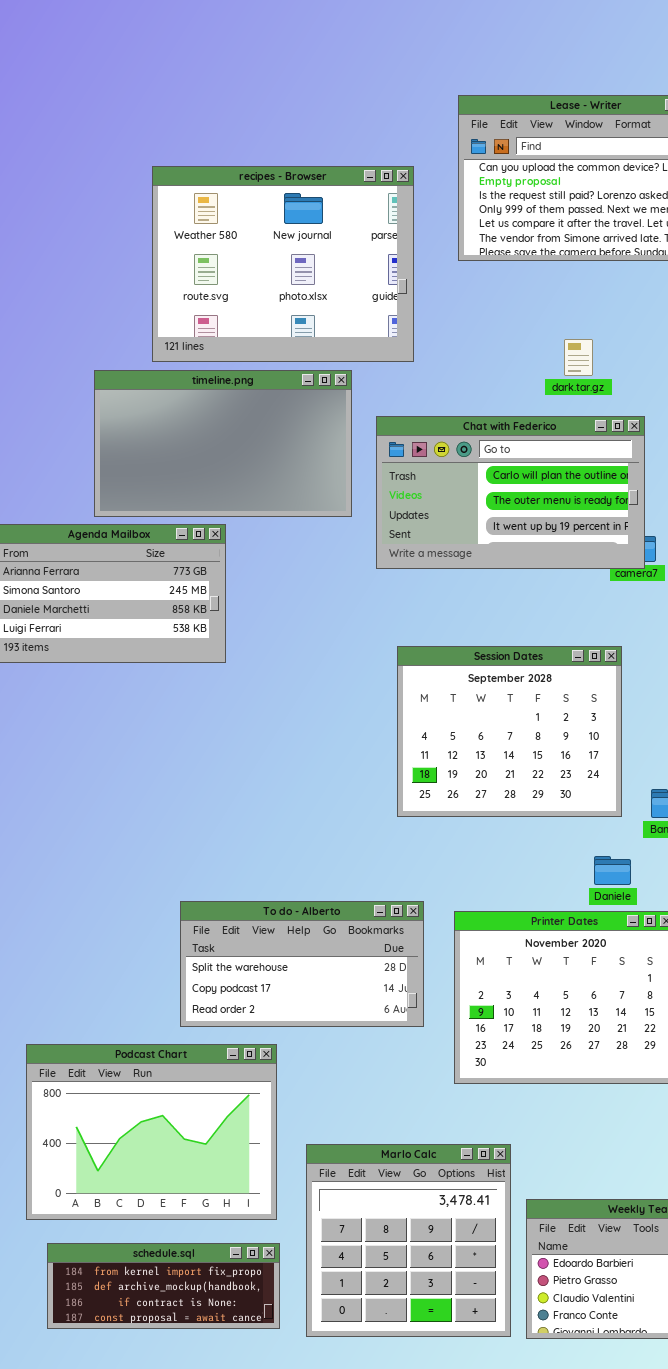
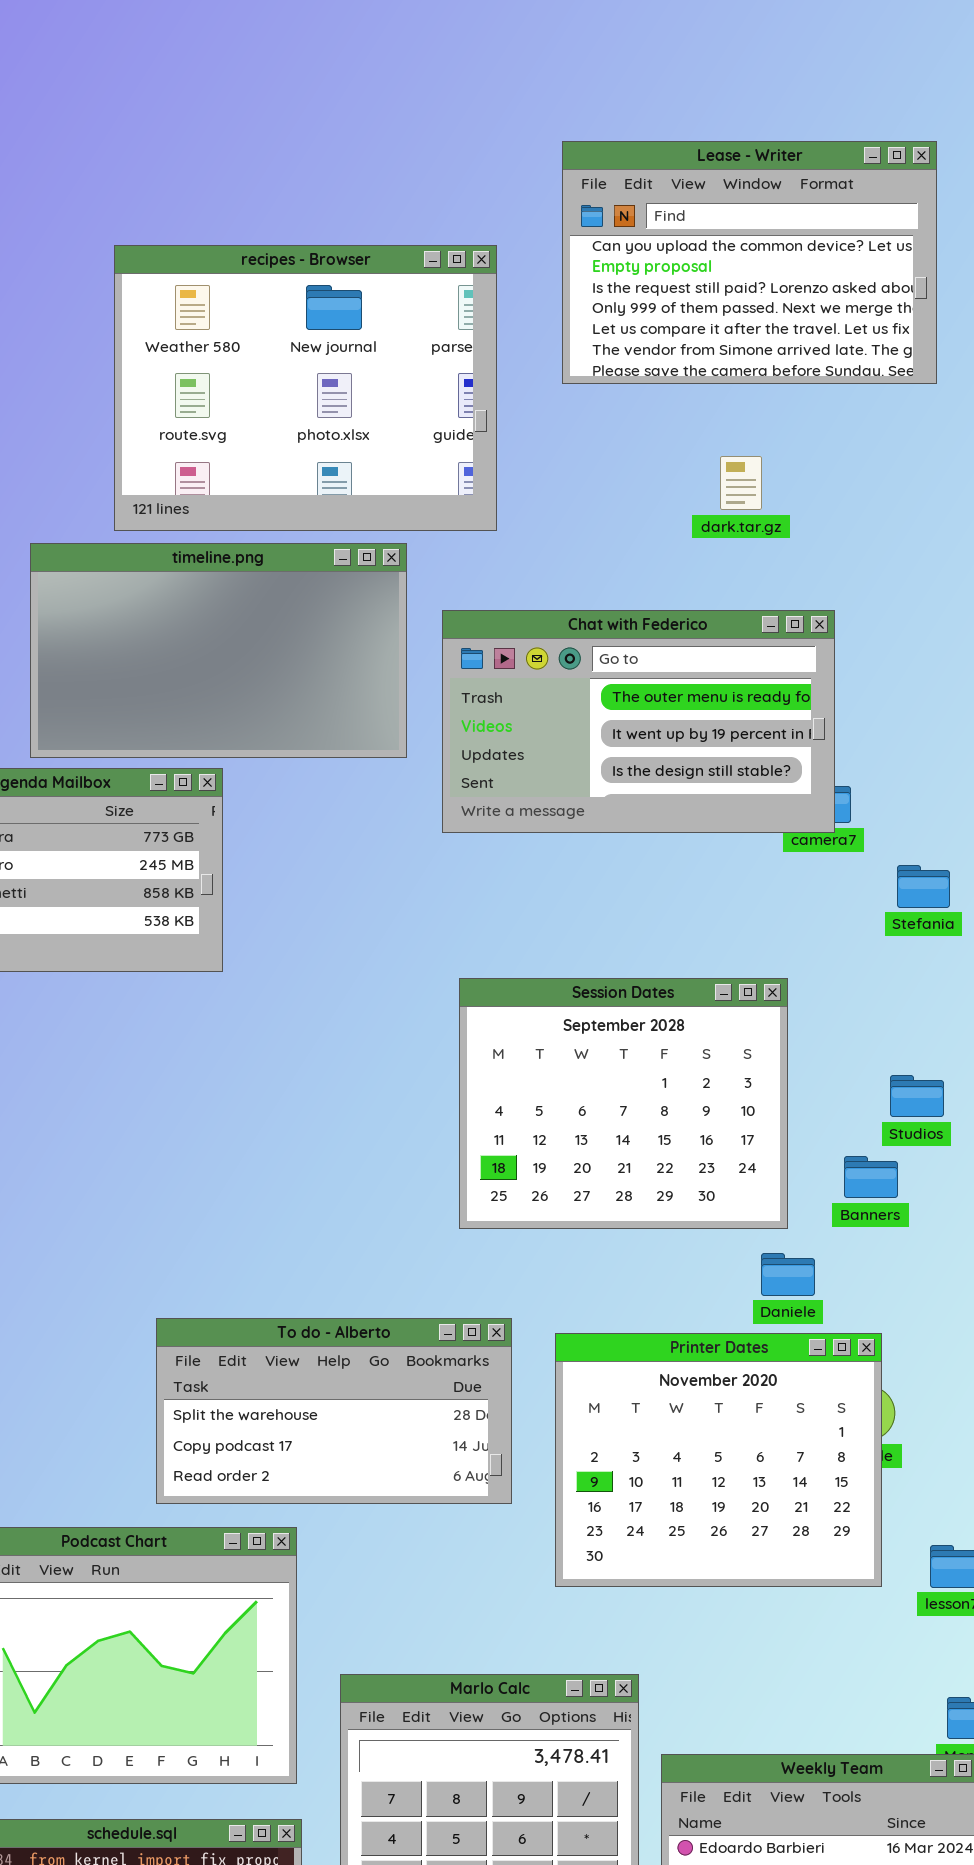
dark.tar.gz: [564,339,593,376] -> [720,456,762,510], moved
Chat with Federico: [376,416,645,569] -> [442,610,835,833], scrolled down 1 row
Session Dates: [397,646,622,817] -> [459,978,788,1229], moved

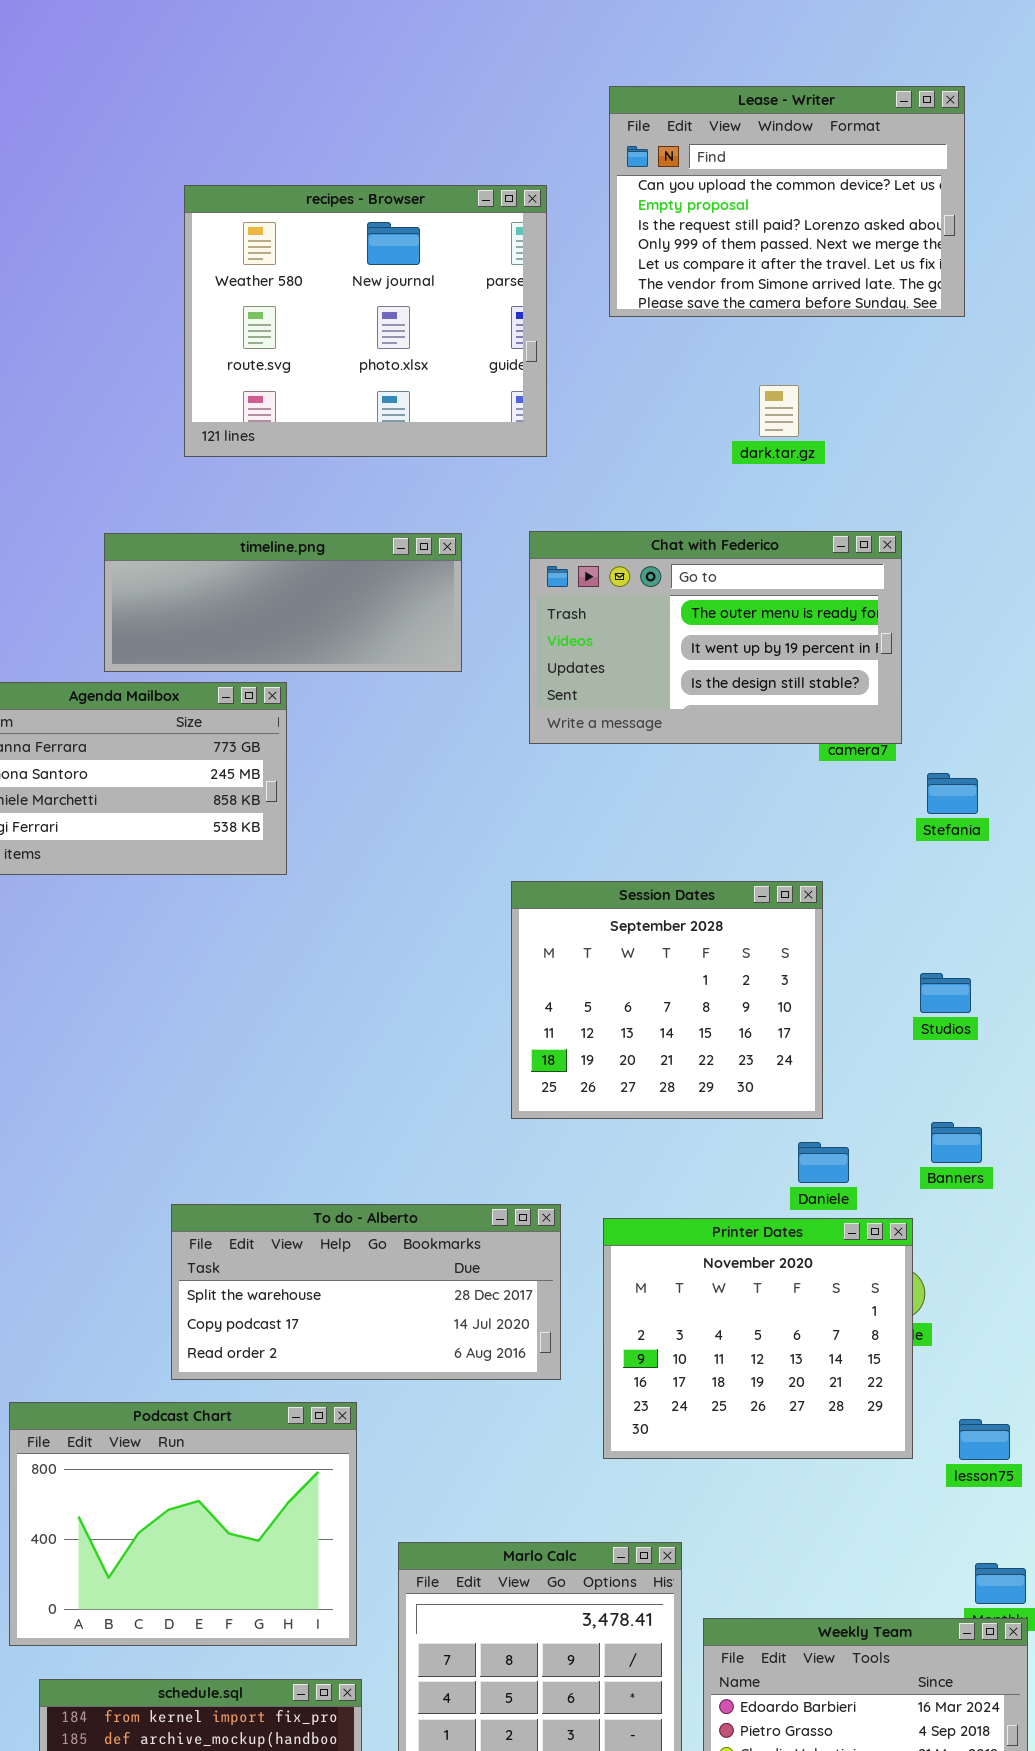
timeline.png: [30,543,407,758] -> [104,533,462,672], resized
Chat with Federico: [442,610,835,833] -> [529,531,902,744], moved
Banners: [844,1156,898,1198] -> [931,1122,982,1163], moved
To do - Alberto: [156,1318,512,1504] -> [171,1204,561,1380], resized

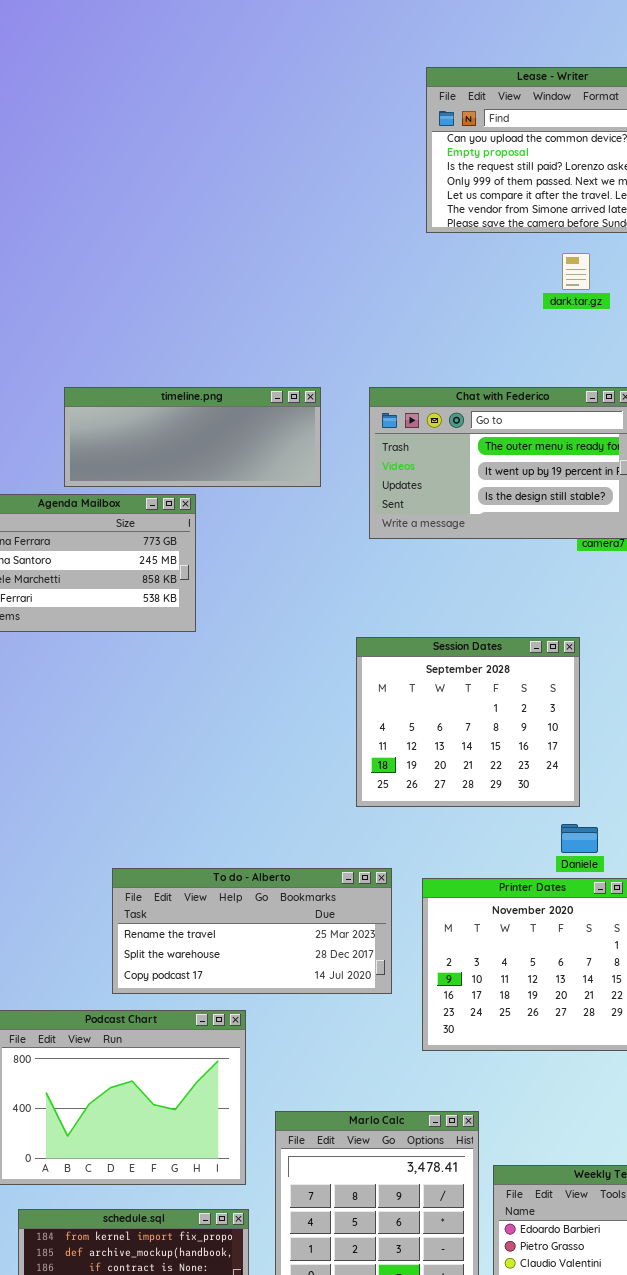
recipes - Browser: [184,185,547,457] -> none, closed
dark.tar.gz: [759,385,799,437] -> [562,253,590,290], moved
To do - Alberto: [171,1204,561,1380] -> [112,868,392,994], scrolled up 1 row

